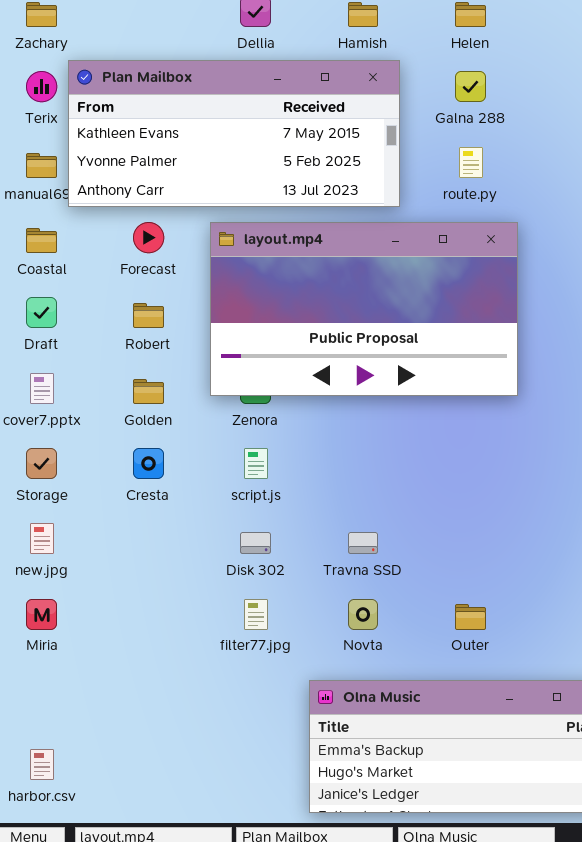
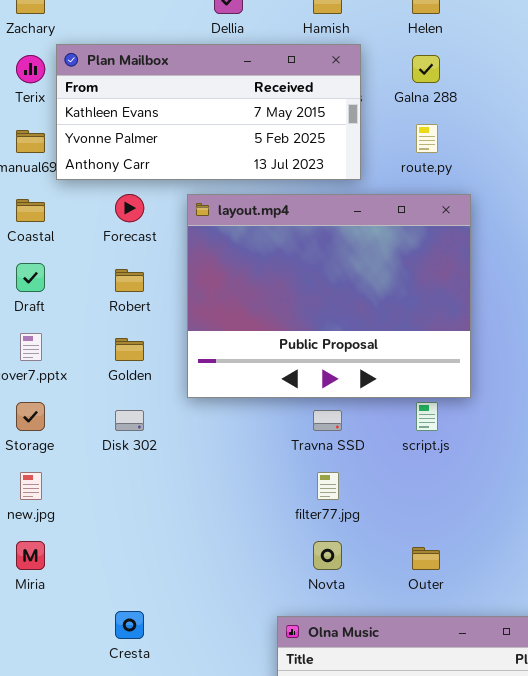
layout.mp4: [210,222,518,396] -> [187,194,471,398], resized
Cresta: [133,448,164,479] -> [115,611,144,639], moved
script.js: [244,448,268,479] -> [416,402,438,431], moved
Disk 302: [240,532,271,554] -> [115,410,144,431], moved
Travna SSD: [348,532,378,554] -> [313,410,342,431], moved
filter77.jpg: [244,599,268,630] -> [317,472,339,500], moved

